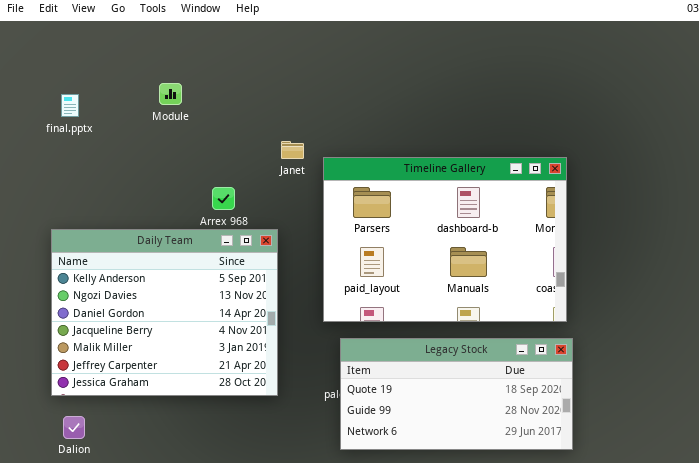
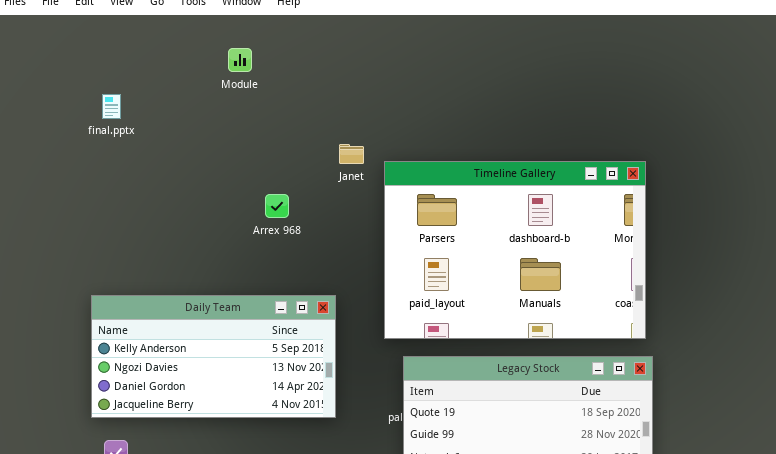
Module: [159,83,182,105] -> [228,48,252,72], moved
Daily Team: [51,229,278,396] -> [91,295,336,418], resized

